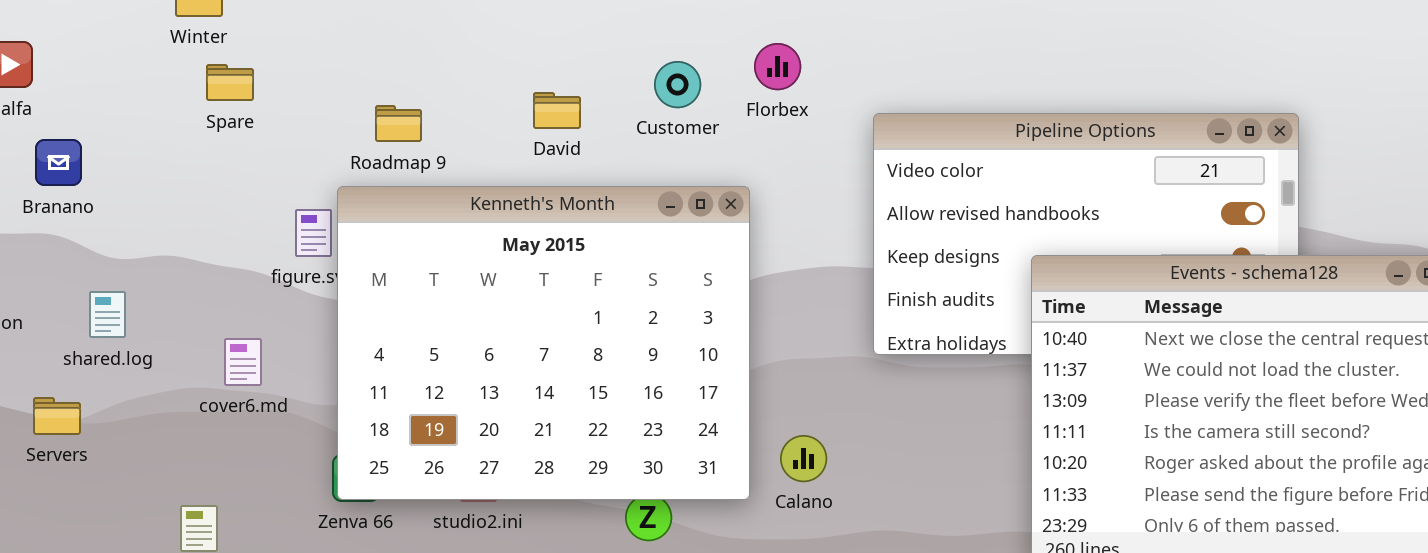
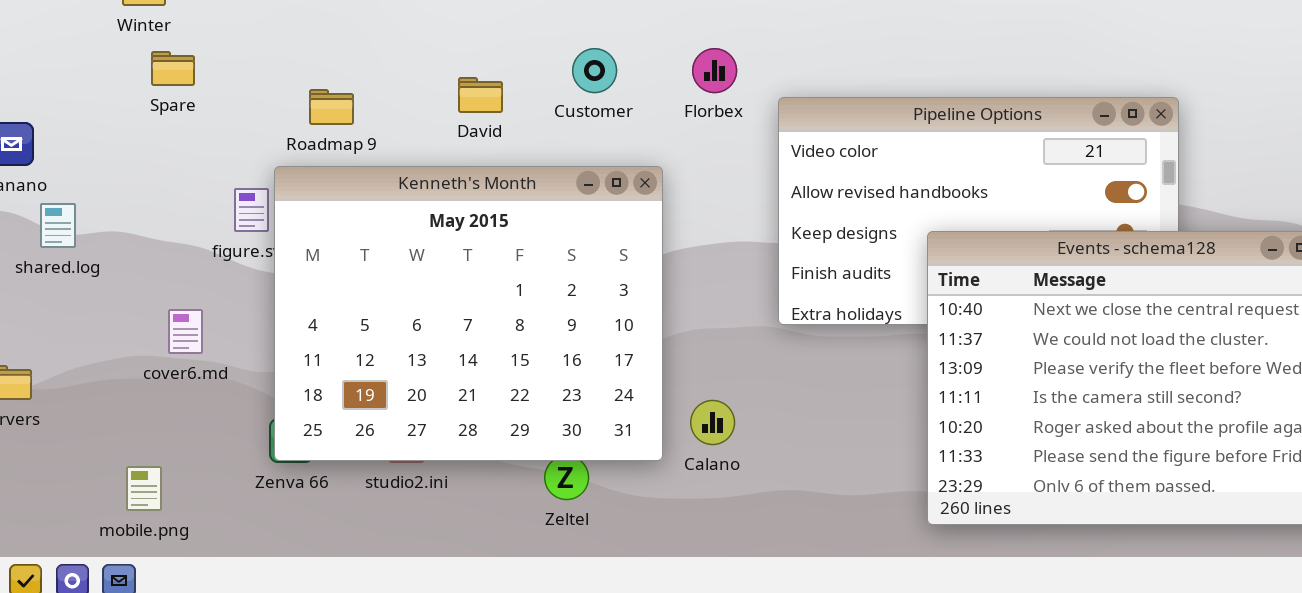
Florbex: [754,43,801,90] -> [692,48,737,93], moved
shared.log: [89,291,126,338] -> [40,203,76,248], moved

